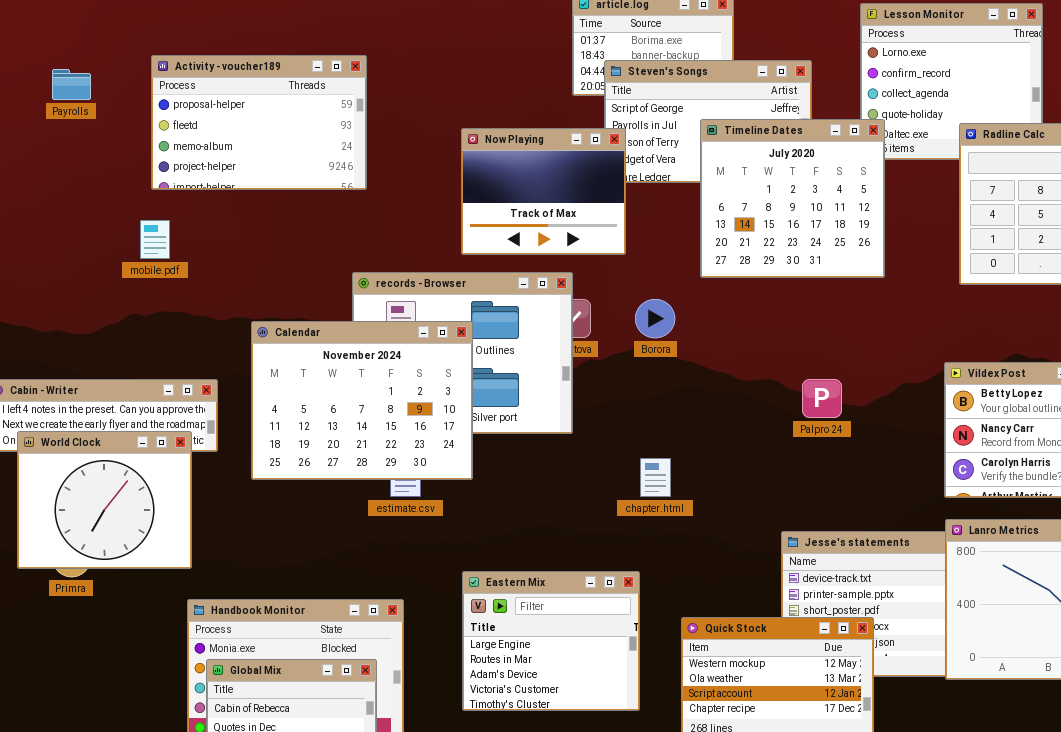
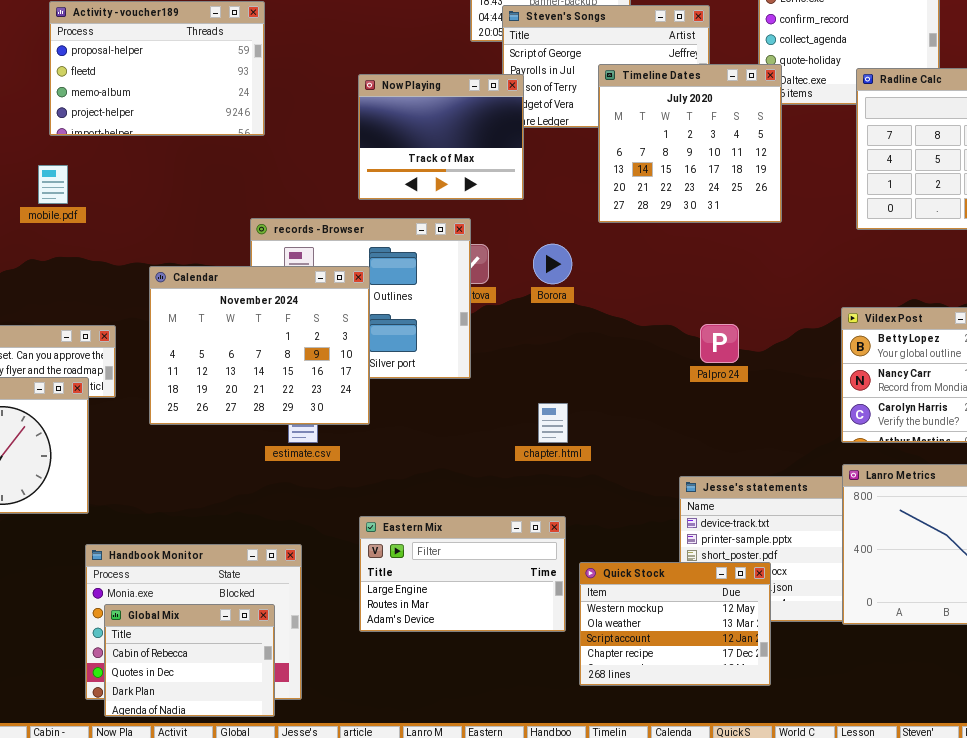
Eastern Mix: [462,571,640,711] -> [359,516,566,632], resized

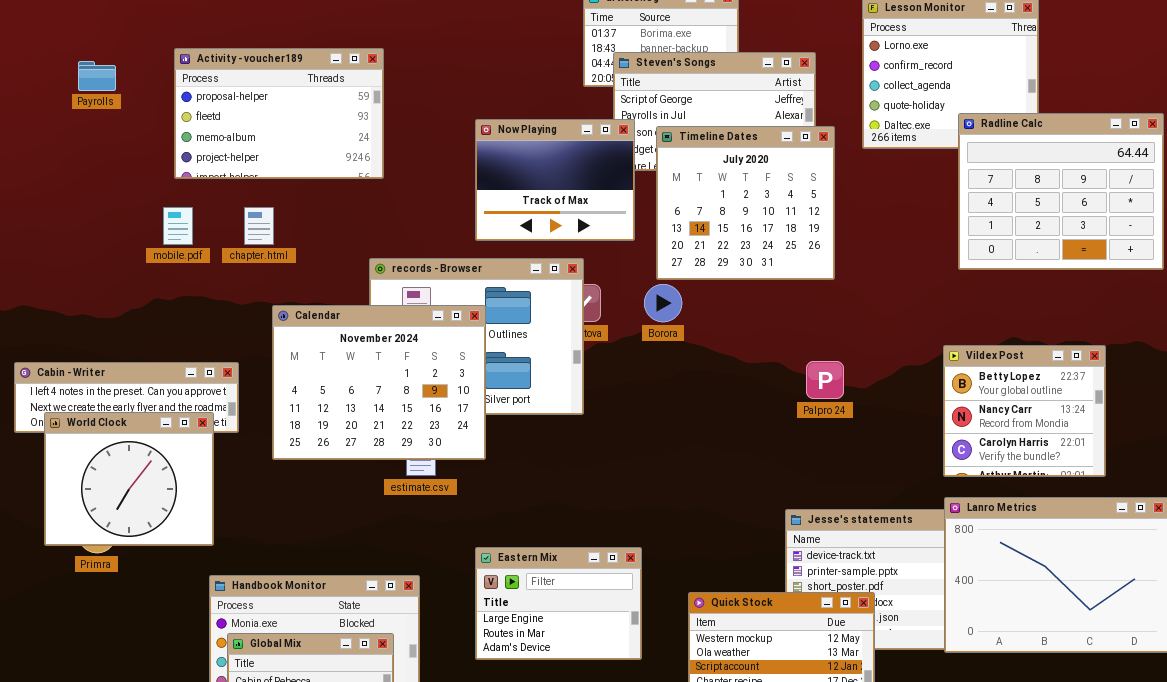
Timeline Dates: [598,64,782,223] -> [656,126,835,280], moved
chapter.html: [538,403,568,443] -> [244,207,274,245], moved
Eastern Mix: [359,516,566,632] -> [475,547,642,660], resized

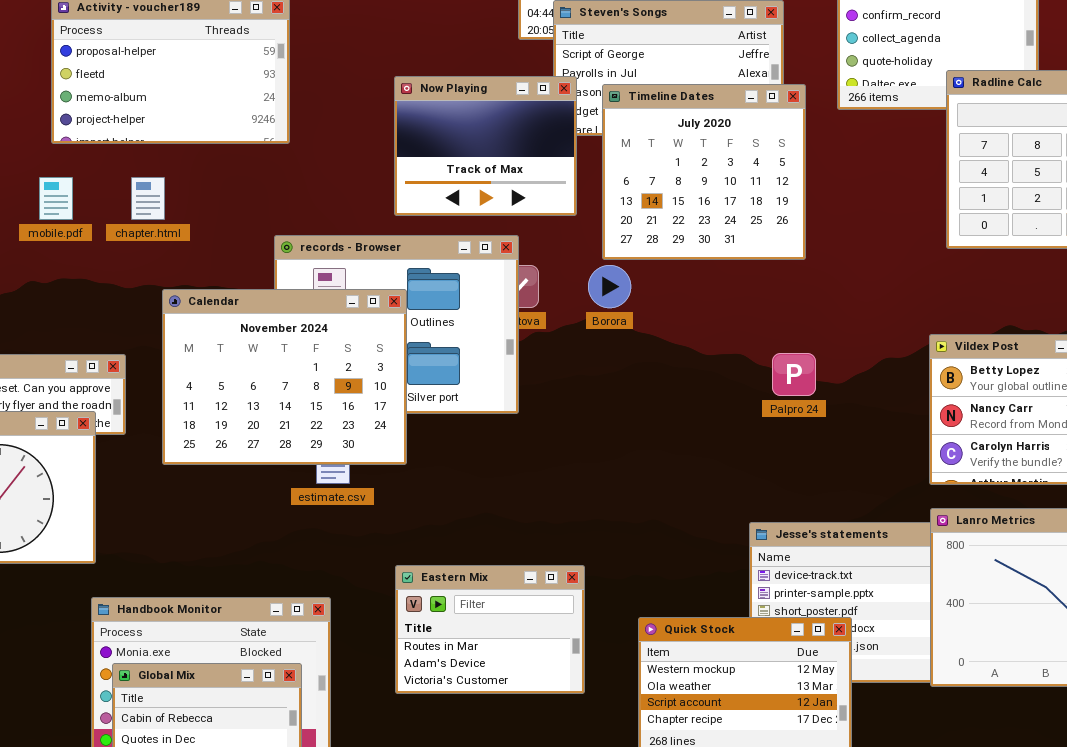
Eastern Mix: [475,547,642,660] -> [395,565,585,694], scrolled down 1 row

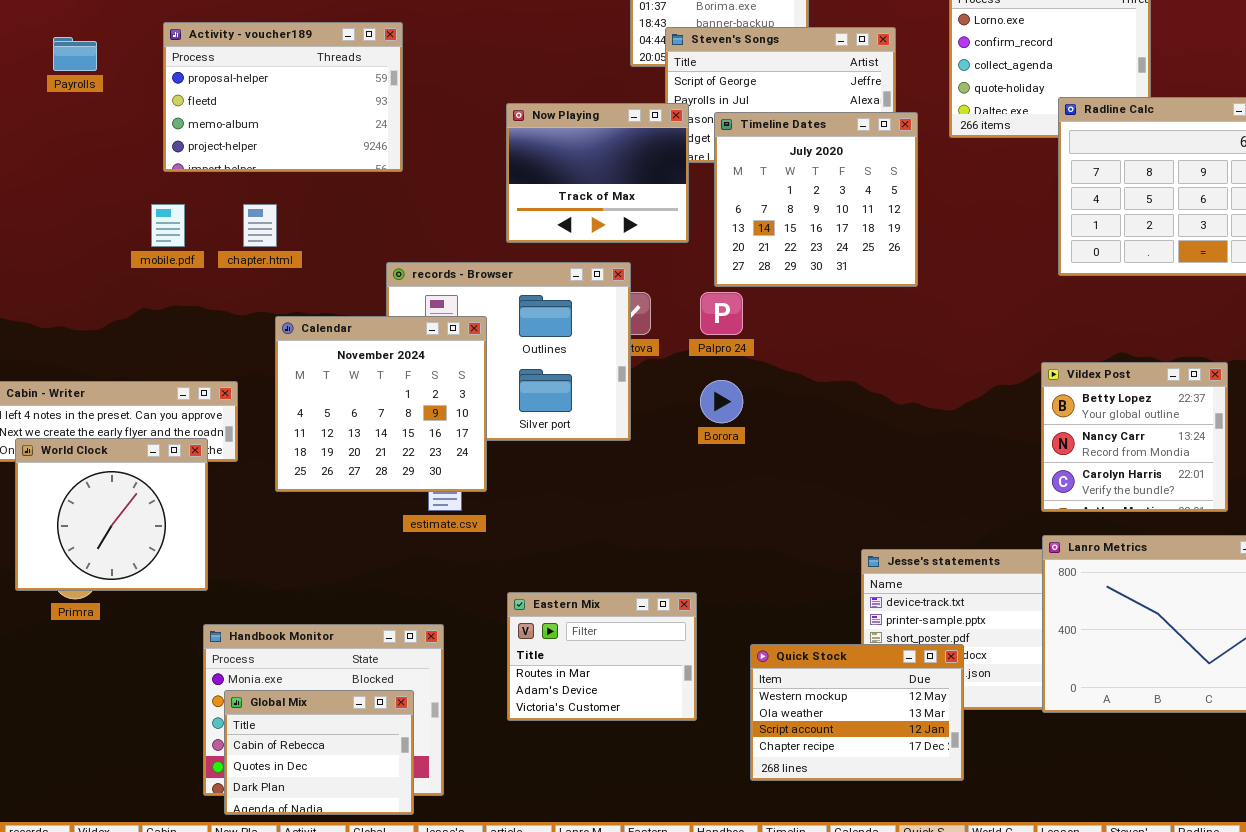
Borora: [588,265,631,308] -> [700,380,743,423], moved
Calendar: [162,289,407,465] -> [275,316,487,492], resized
Palpro 24: [772,353,816,396] -> [700,292,743,335], moved

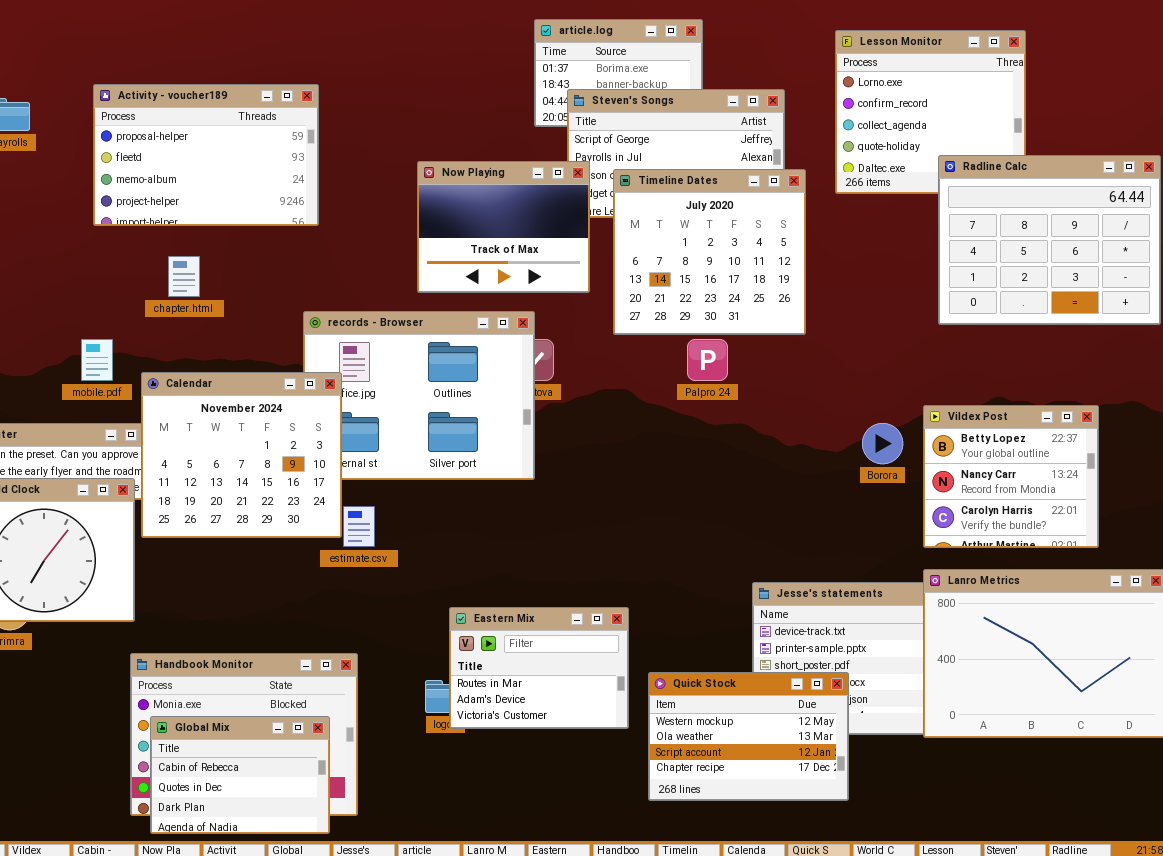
mobile.pdf: [151,204,185,247] -> [81,339,113,381], moved
Palpro 24: [700,292,743,335] -> [687,339,728,381], moved
Calendar: [275,316,487,492] -> [141,372,342,538], moved
Borora: [700,380,743,423] -> [862,423,903,464], moved
Eastern Mix: [507,592,697,721] -> [449,607,629,729], moved

